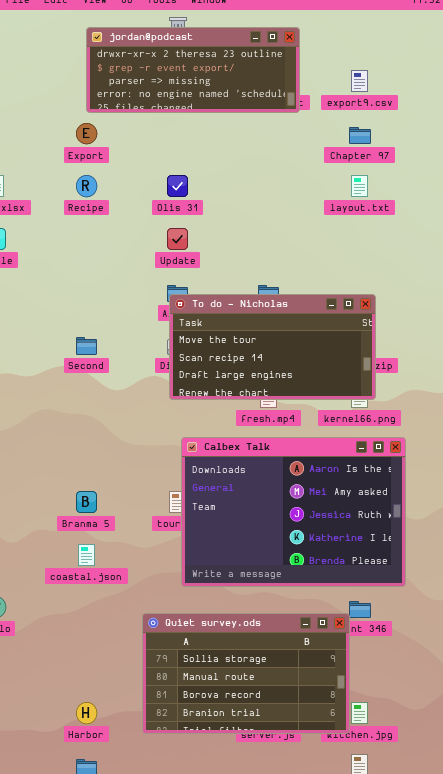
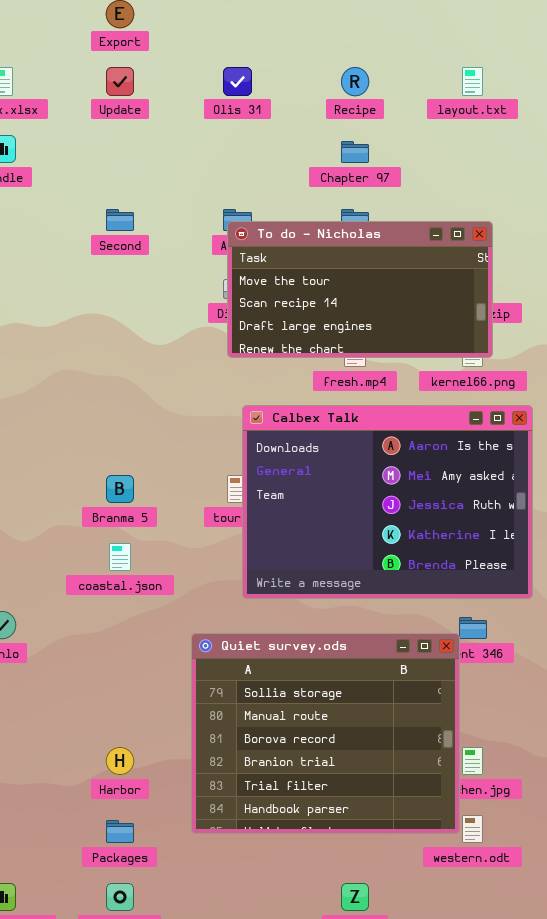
Chapter 97: [349,127,371,144] -> [341,141,369,163], moved
Recipe: [76,175,97,197] -> [341,67,369,96], moved
Update: [167,228,188,250] -> [106,67,134,96], moved
Second: [76,337,97,355] -> [106,209,134,231], moved
Quiet survey.ods: [142,613,350,734] -> [191,633,460,834], resized

